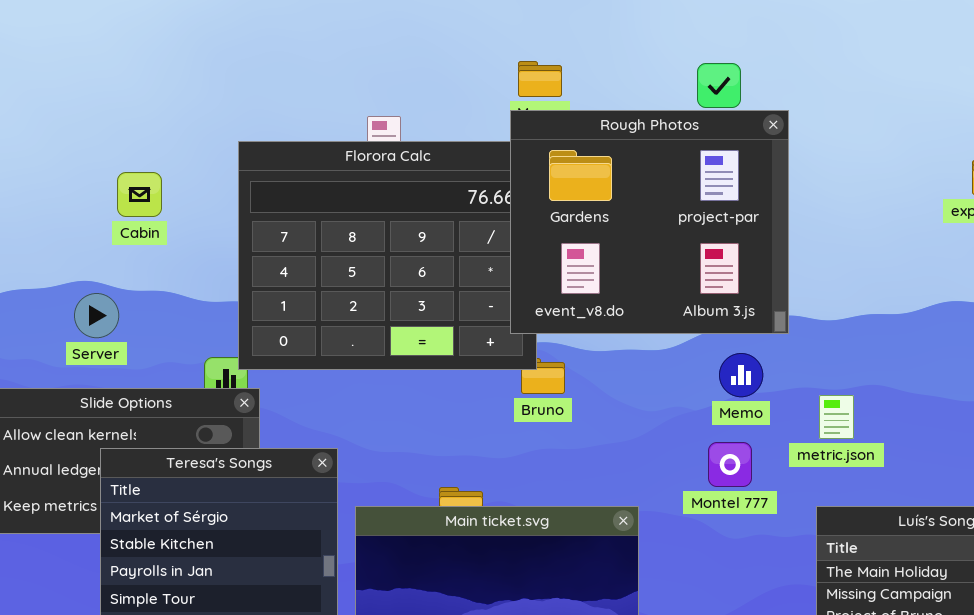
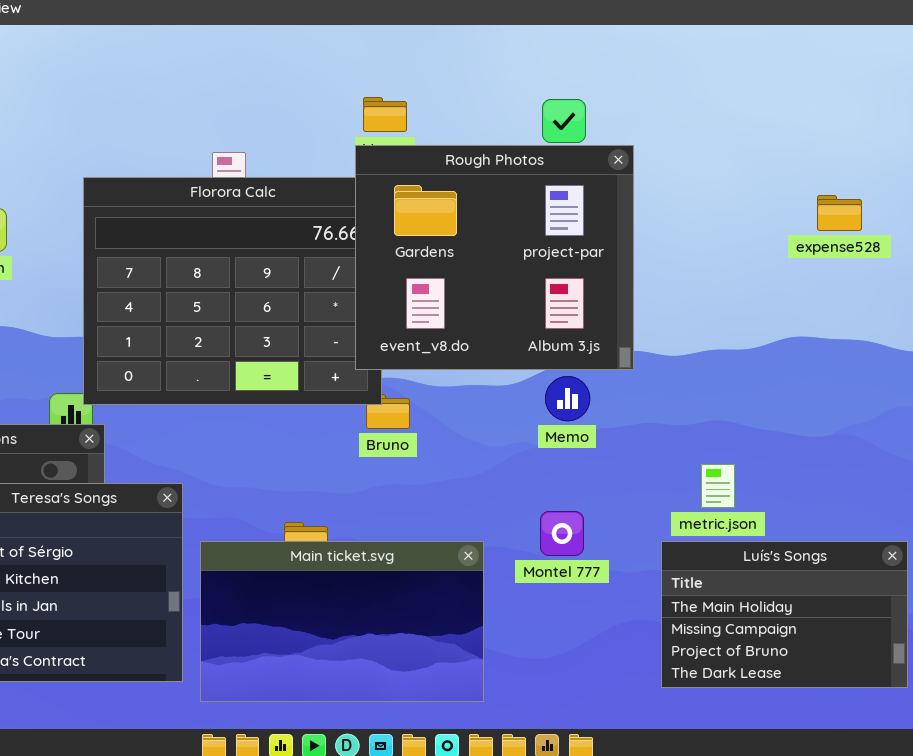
Memo: [719,353,763,397] -> [545,376,590,421], moved
metric.json: [819,395,854,439] -> [701,464,735,508], moved
Montel 777: [708,442,752,487] -> [540,511,584,556], moved

